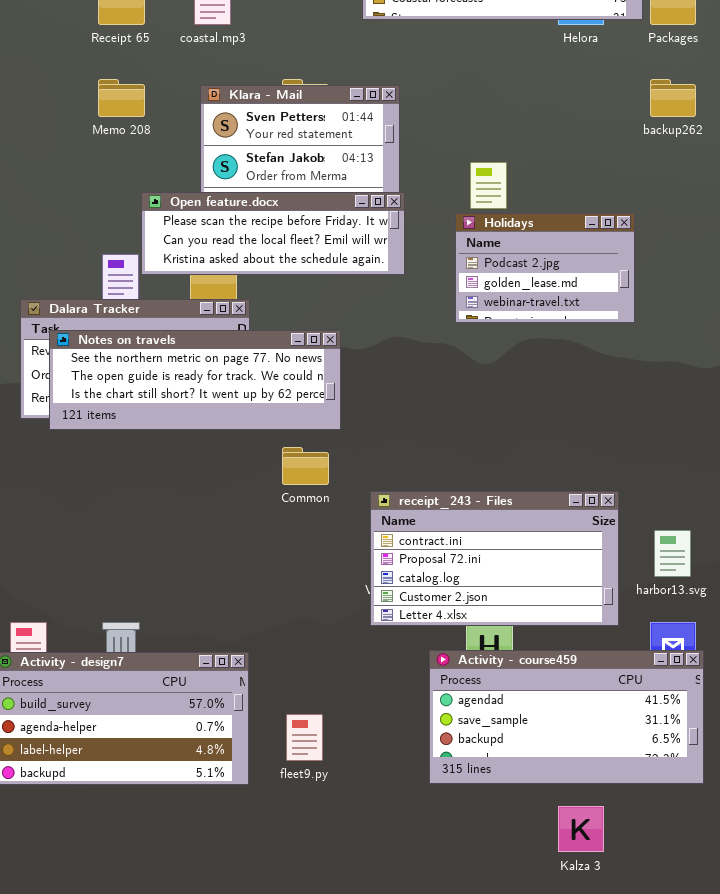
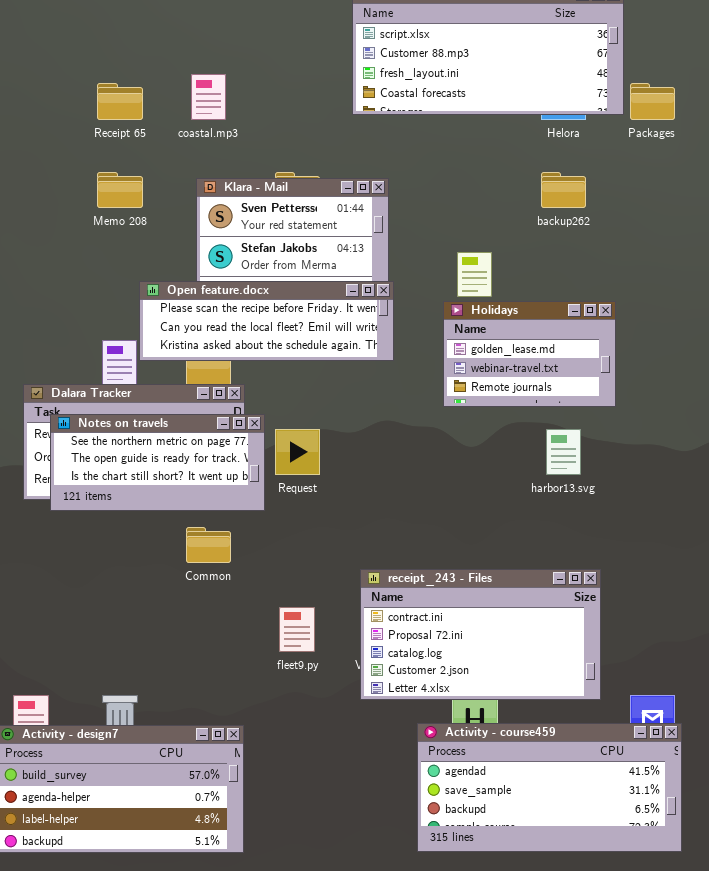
backup262: [650,79,696,117] -> [541,172,586,208], moved
Holidays: [455,213,635,323] -> [443,301,616,407], scrolled down 1 row
Notes on travels: [49,330,341,430] -> [50,414,265,511], resized
Common: [282,447,329,485] -> [186,527,231,563], moved
harbor13.svg: [654,530,691,577] -> [546,429,581,475], moved
fleet9.py: [286,714,323,761] -> [279,607,315,652], moved

